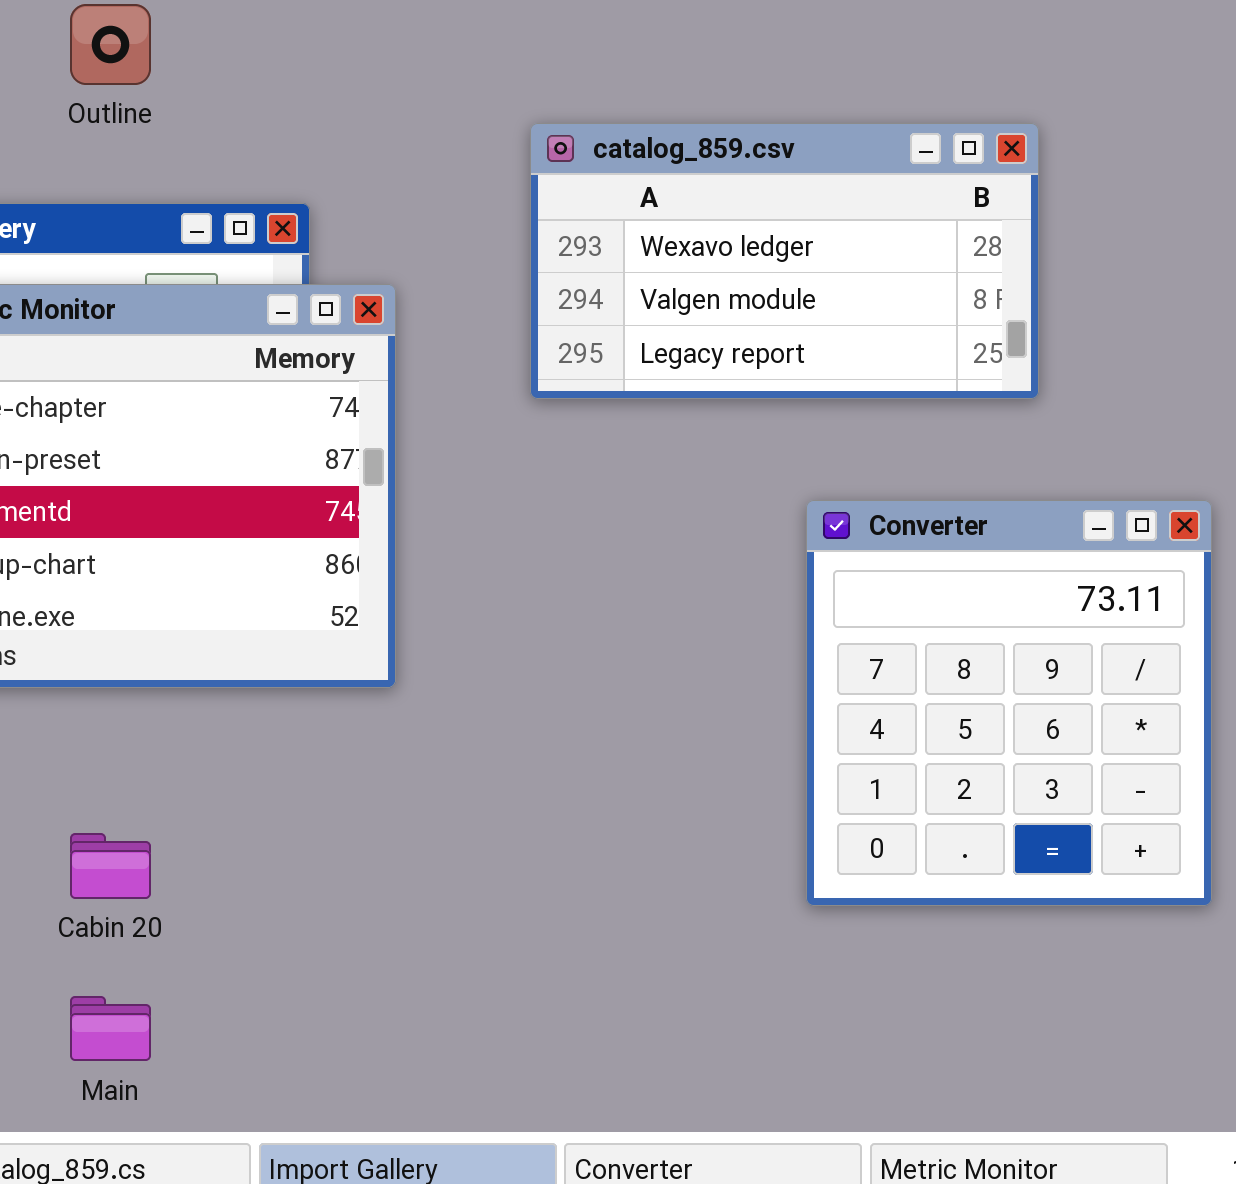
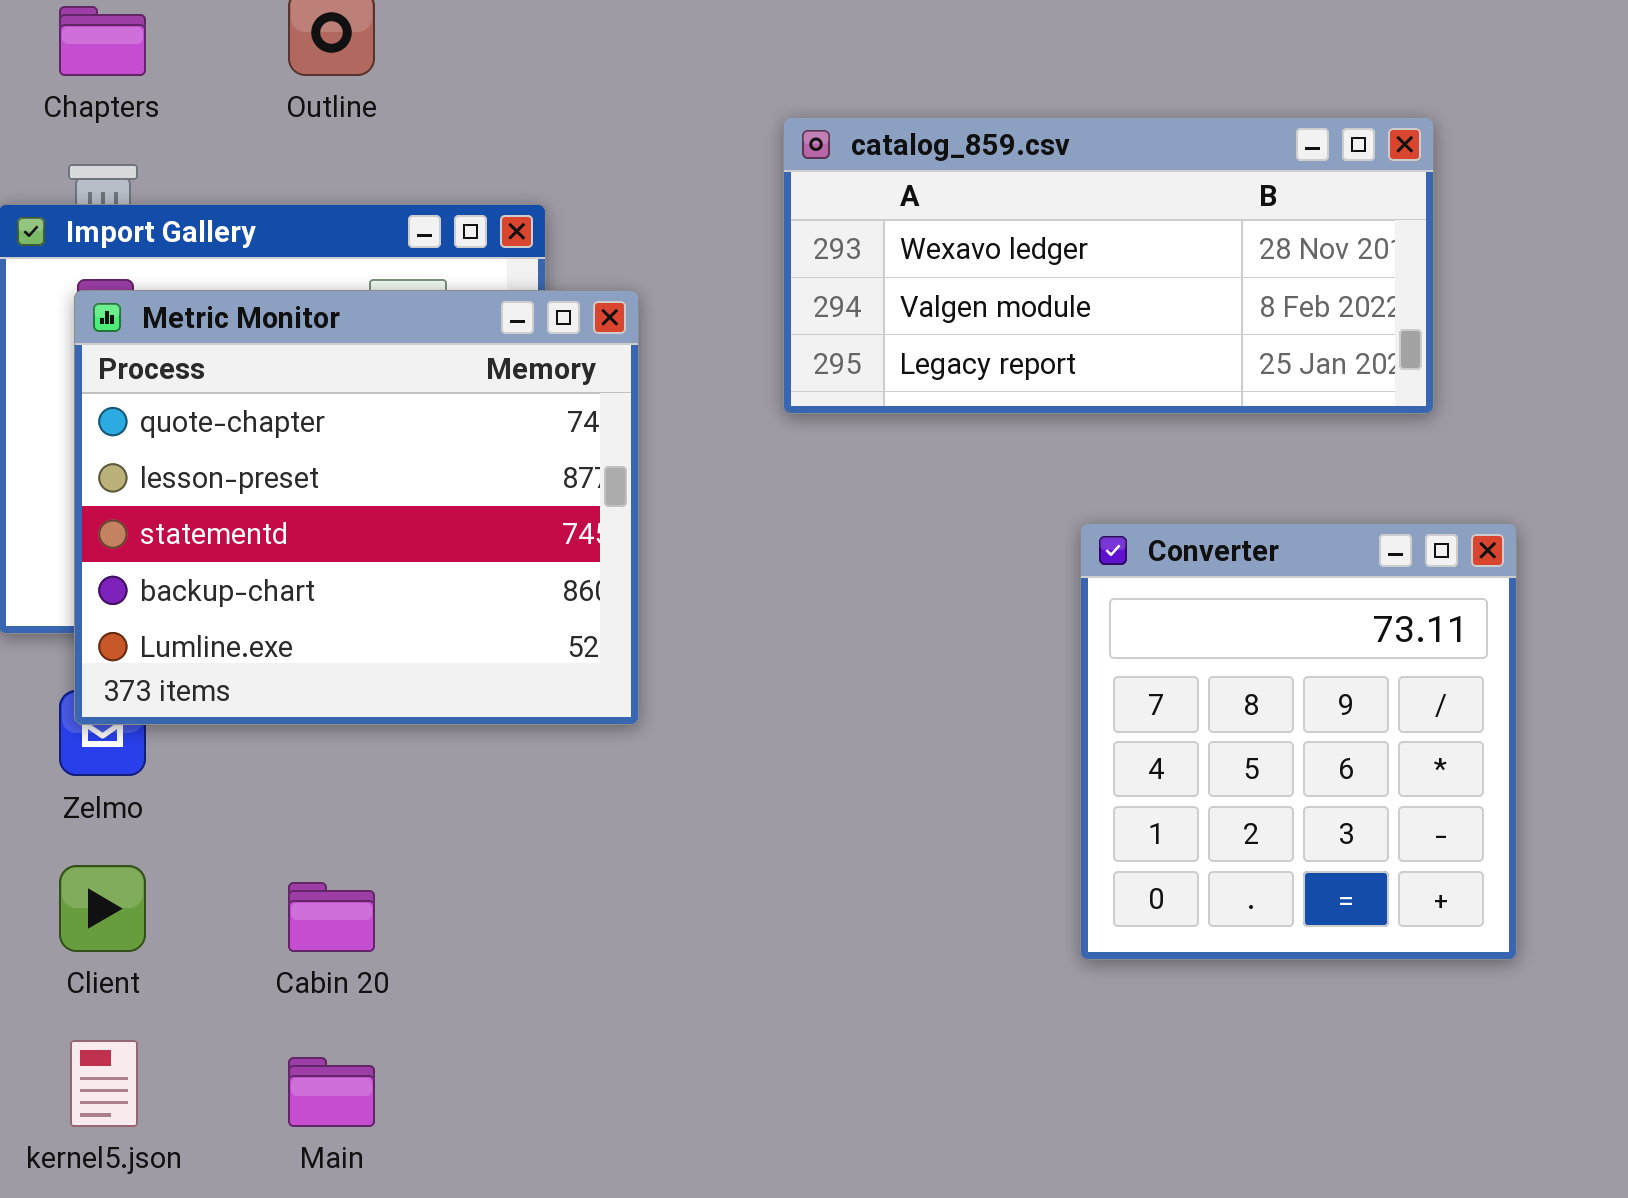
catalog_859.csv: [530,123,1039,399] -> [783,117,1434,414], resized

